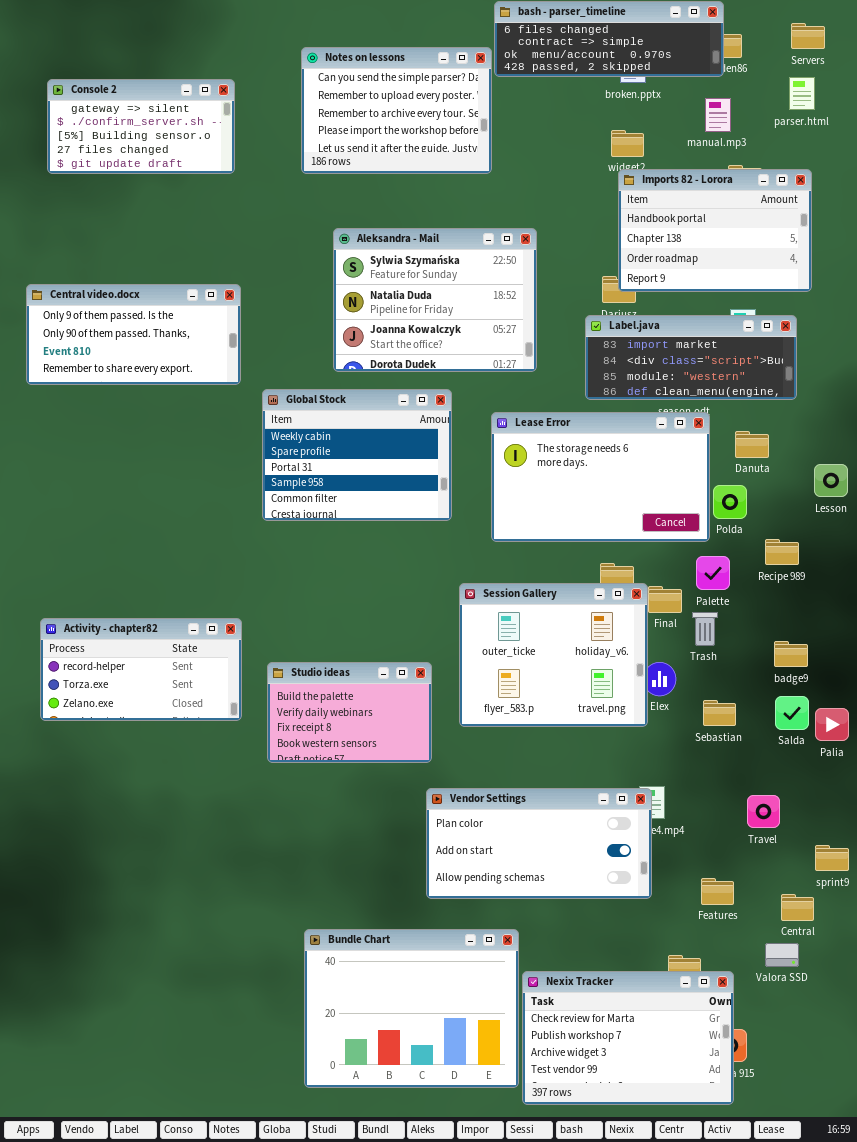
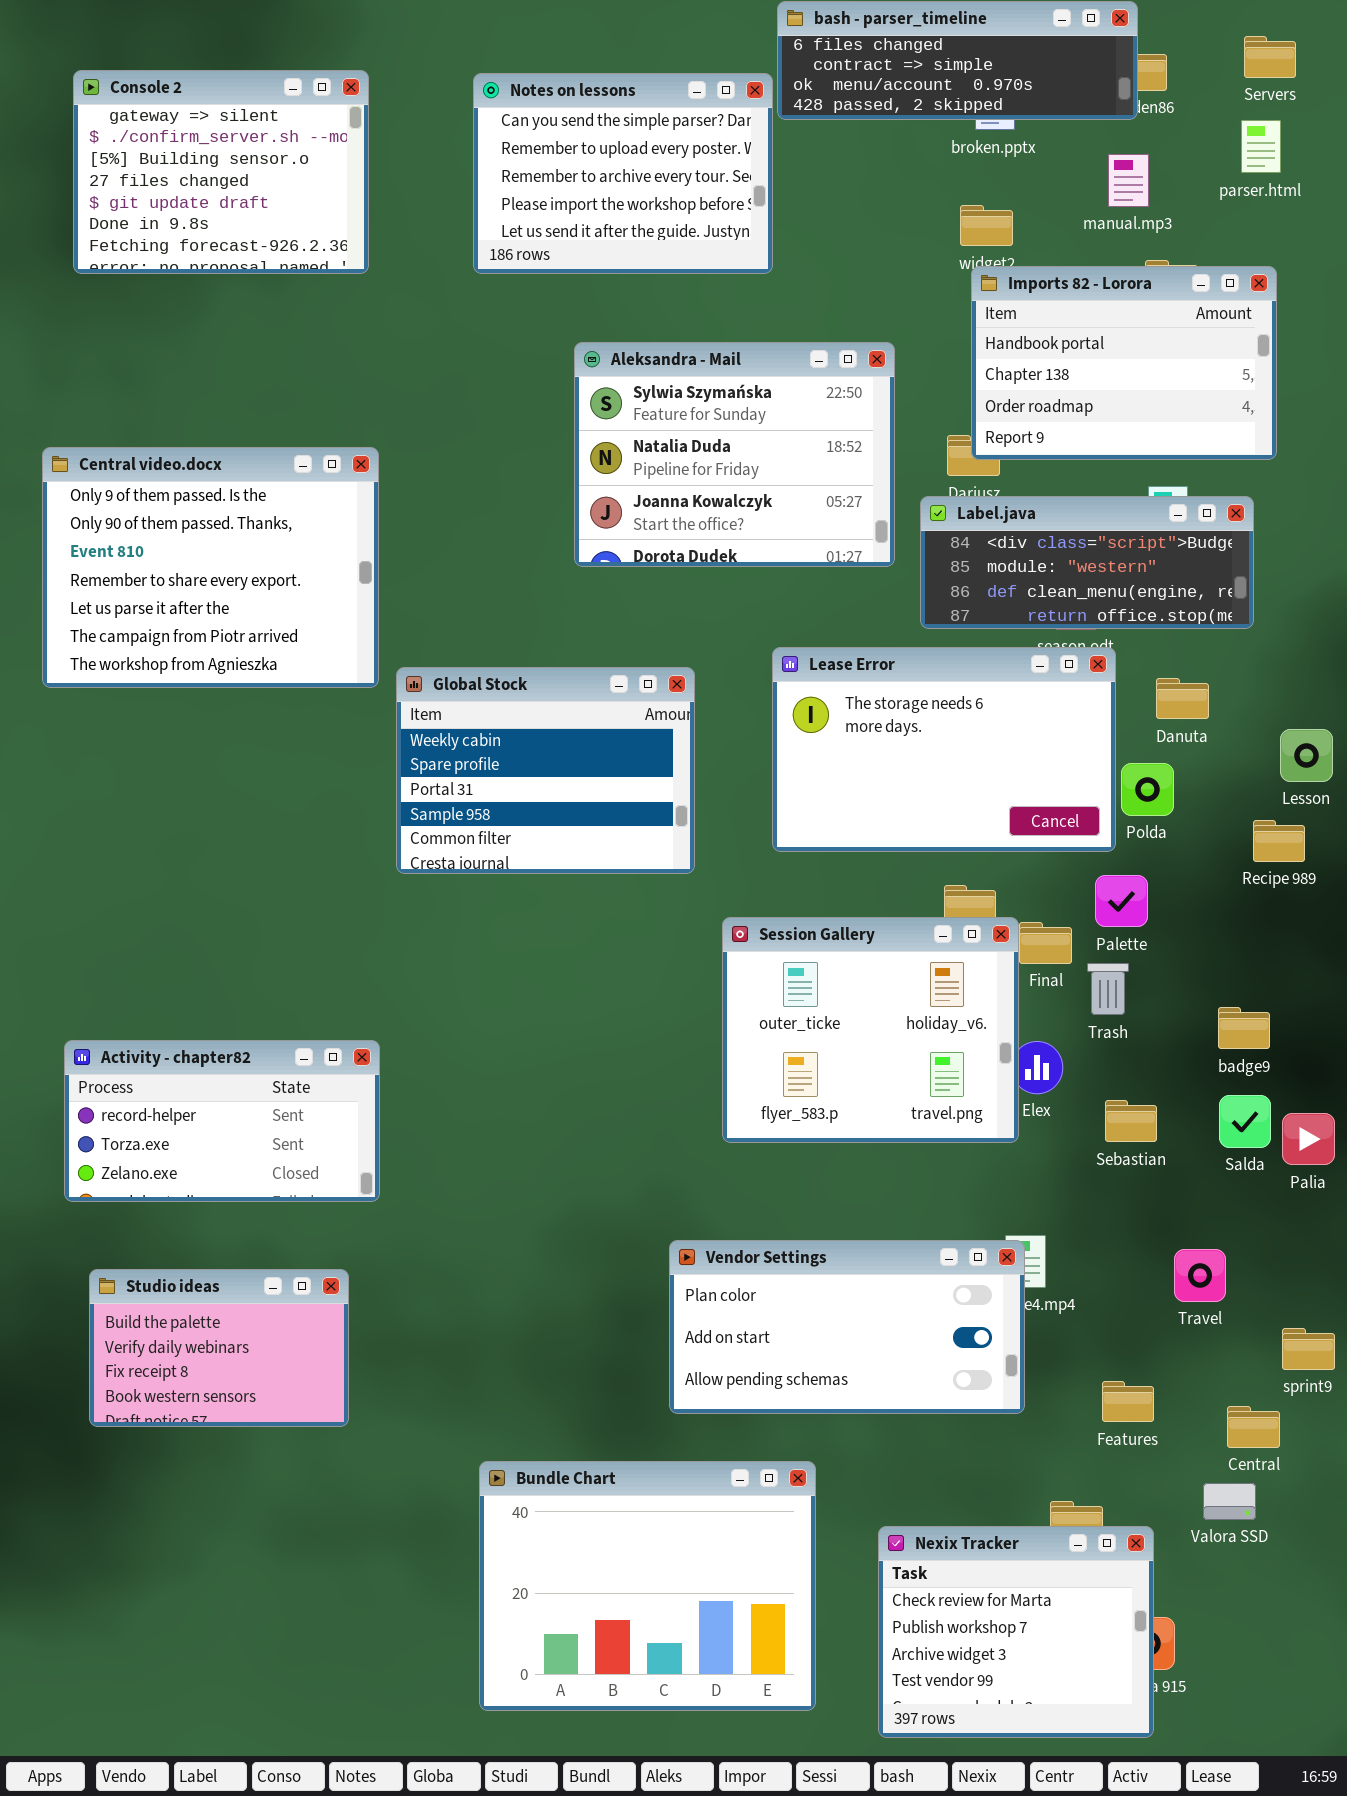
Console 2: [47,79,235,174] -> [73,70,369,274], resized
Aleksandra - Mail: [333,228,537,372] -> [574,342,895,567], moved
Central video.docx: [26,284,241,385] -> [42,447,379,688], resized
Label.java: [585,315,797,400] -> [920,496,1254,629], scrolled down 1 row
Global Stock: [262,389,452,521] -> [396,667,695,874], moved
Recipe 989: [765,539,799,565] -> [1253,820,1305,862], moved
Activity - chapter82: [40,618,242,721] -> [64,1040,380,1202], moved
Studio ideas: [267,662,432,763] -> [89,1269,349,1427], moved
Nexix Tracker: [522,971,734,1105] -> [878,1526,1154,1738], resized

